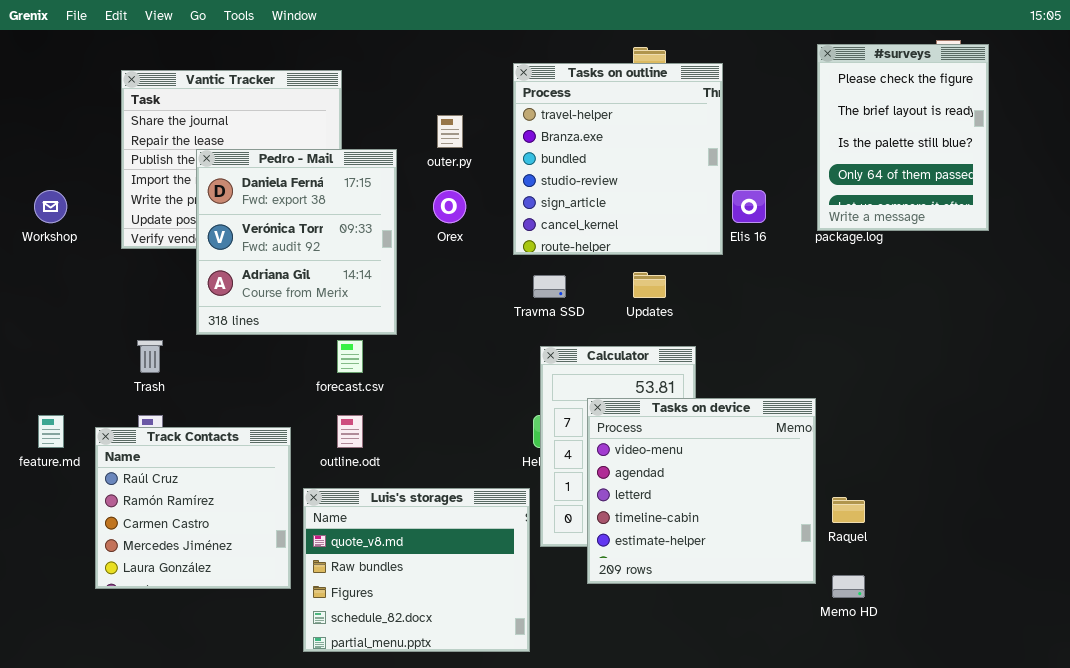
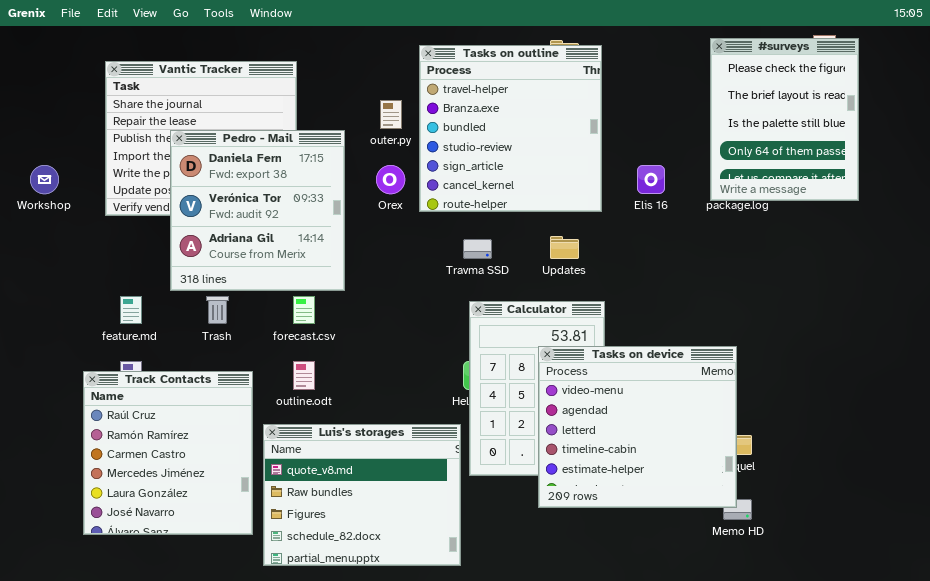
Tasks on outline: [513,63,723,255] -> [419,45,602,212], moved
Trash: [137,340,163,373] -> [206,296,229,324], moved
Tasks on device: [587,398,816,584] -> [538,346,737,508], moved
feature.md: [38,415,64,448] -> [120,296,142,324], moved
Track Contacts: [95,427,291,589] -> [83,371,253,535], resized

